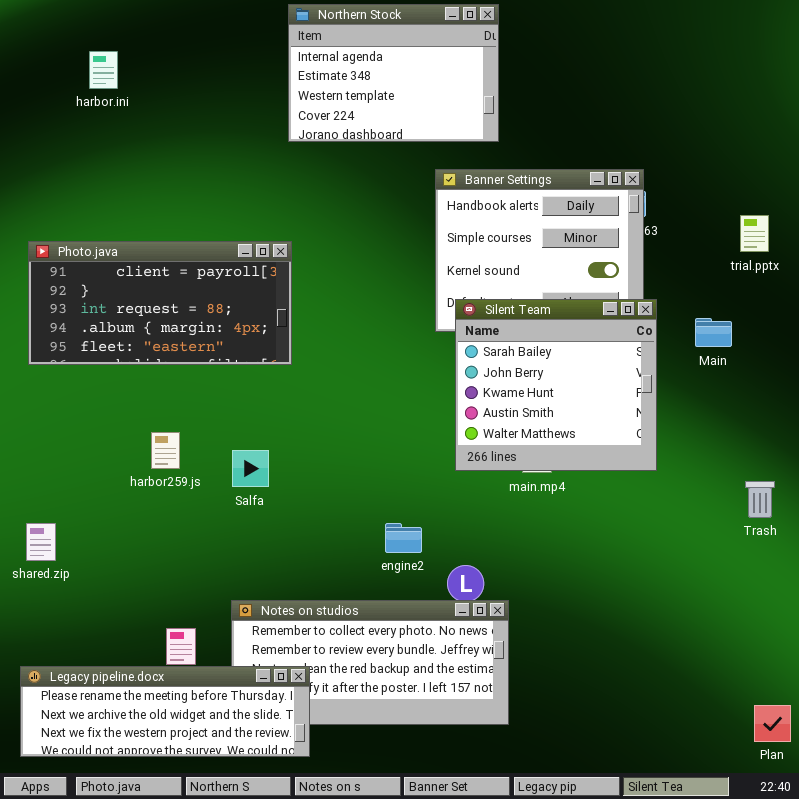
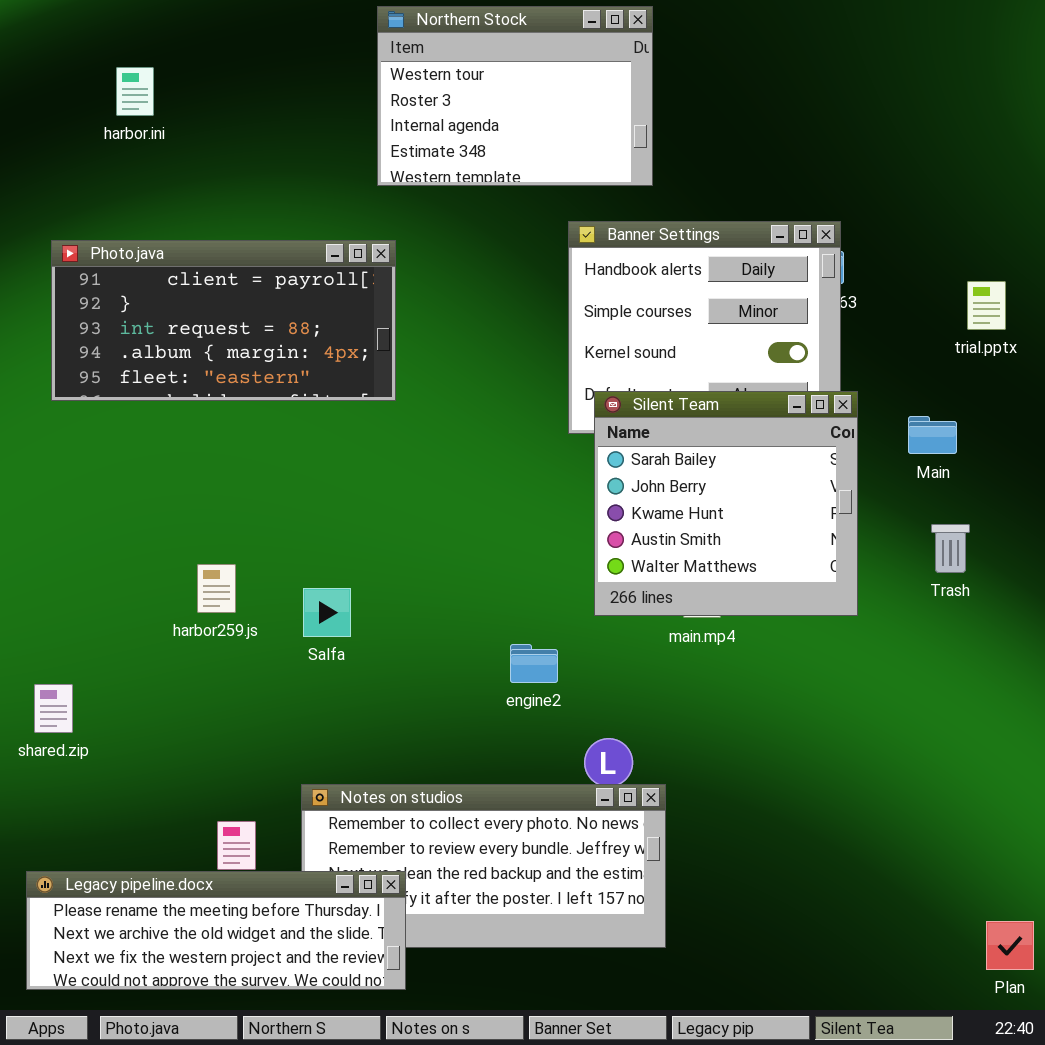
Northern Stock: [288,4,499,142] -> [377,6,653,186], scrolled up 2 rows
Photo.java: [28,241,292,365] -> [51,240,396,401], moved
Trash: [745,481,775,518] -> [931,524,970,573], moved
engine2: [385,523,422,553] -> [510,644,558,683], moved

